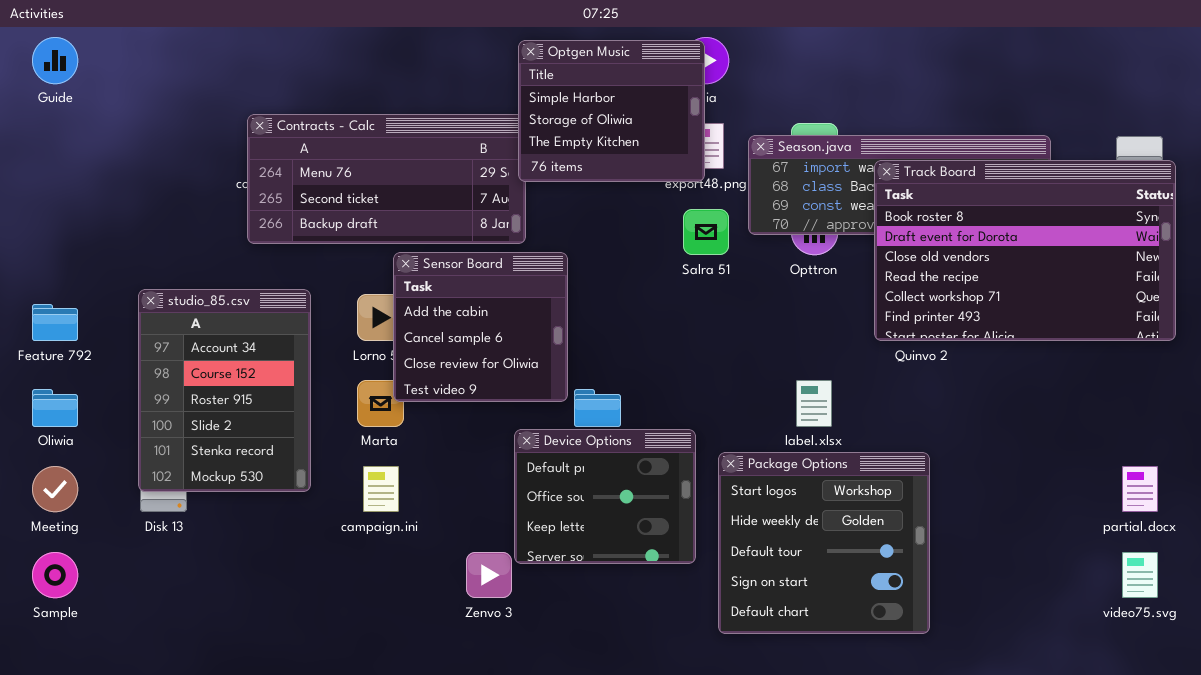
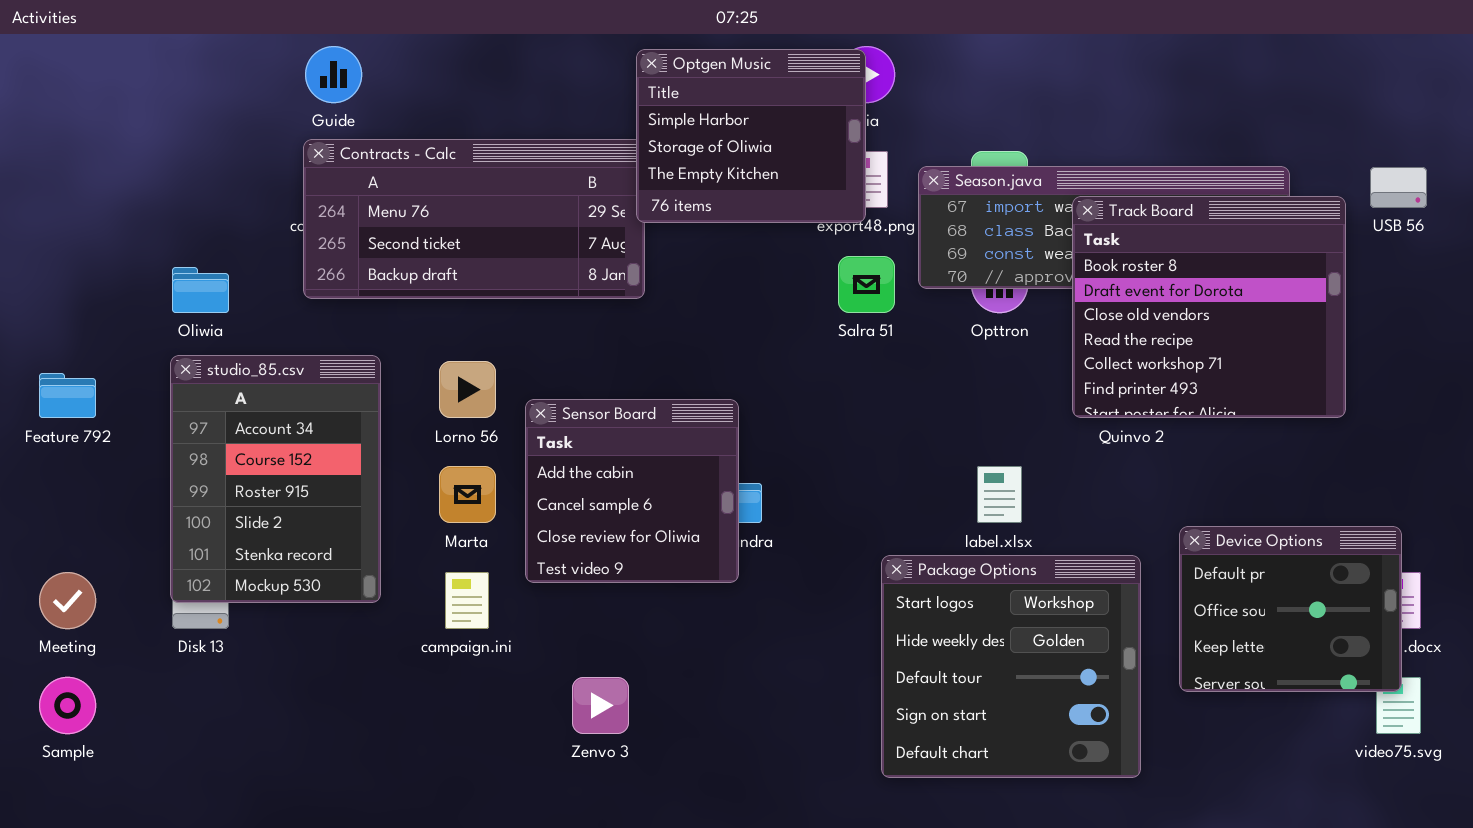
Guide: [32,37,78,84] -> [305,46,362,103], moved
Track Board: [874,160,1176,341] -> [1072,196,1346,418], resized
Sensor Board: [393,252,568,402] -> [525,399,739,583], moved
Oliwia: [32,389,78,427] -> [172,267,229,313], moved
Device Options: [514,429,696,564] -> [1179,526,1402,692], moved

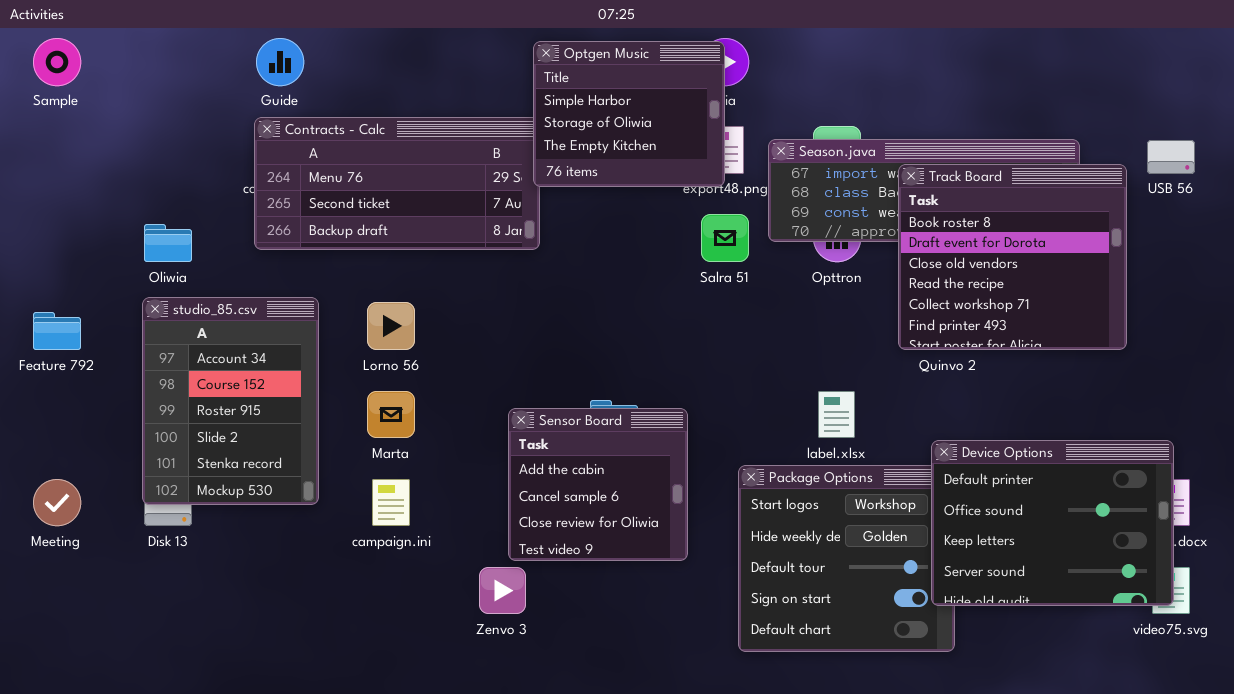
Sensor Board: [525,399,739,583] -> [508,408,688,561], moved
Device Options: [1179,526,1402,692] -> [931,440,1174,606], resized
Sample: [39,677,96,734] -> [33,38,81,86], moved

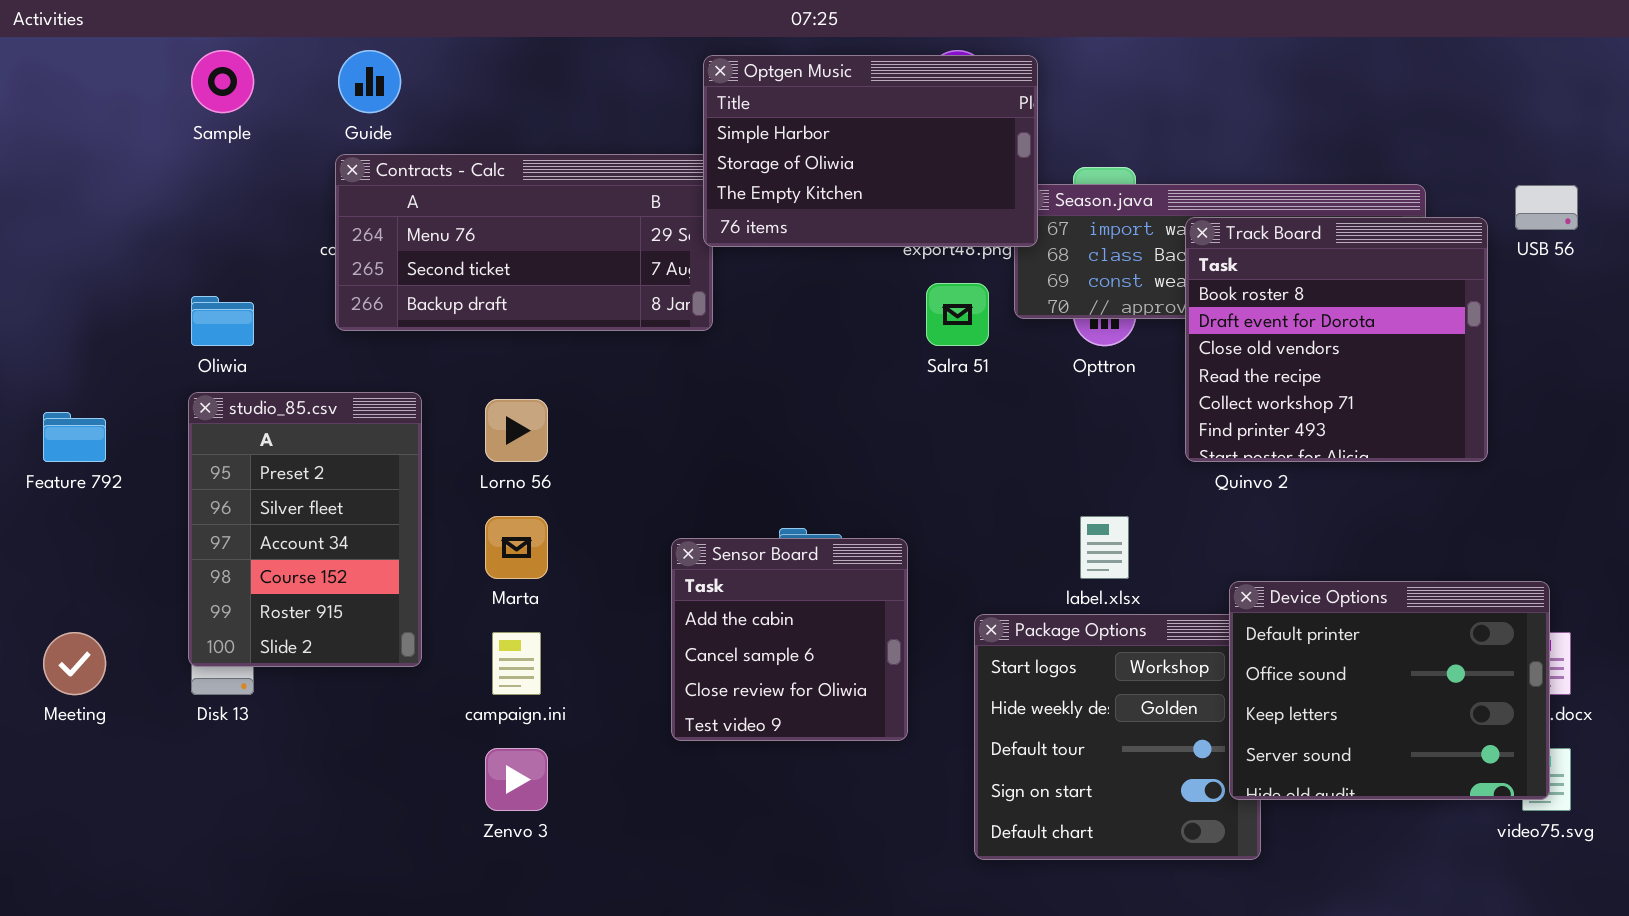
Sample: [33,38,81,86] -> [191,50,254,113], moved
Optgen Music: [533,41,725,187] -> [703,55,1038,247], resized
studio_85.csv: [142,297,319,505] -> [188,392,422,667], scrolled up 2 rows
Zenvo 3: [479,567,526,614] -> [485,748,548,811], moved

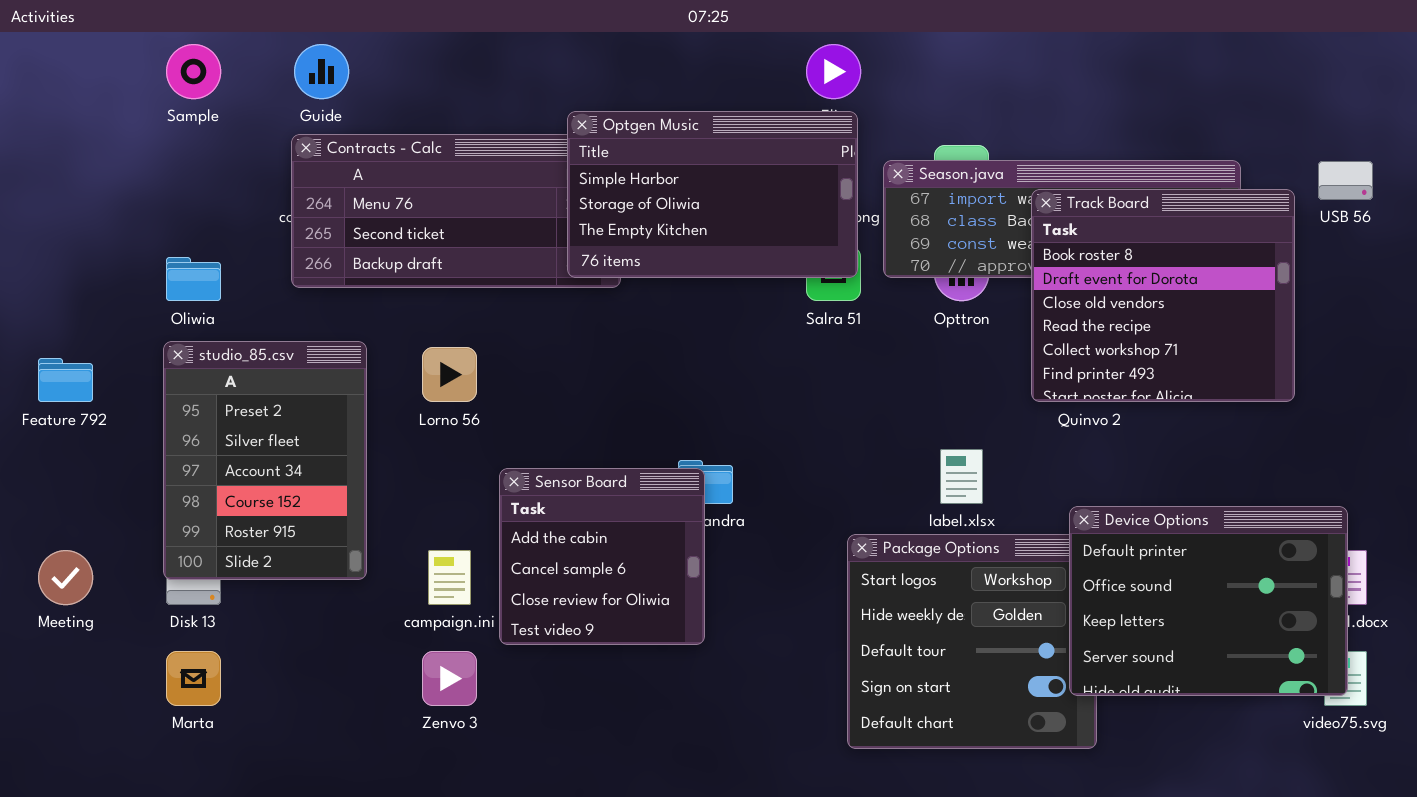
Optgen Music: [703,55,1038,247] -> [567,111,858,278], moved
Marta: [485,516,548,579] -> [166,651,221,706], moved
Sensor Board: [671,538,908,741] -> [499,468,705,645], moved

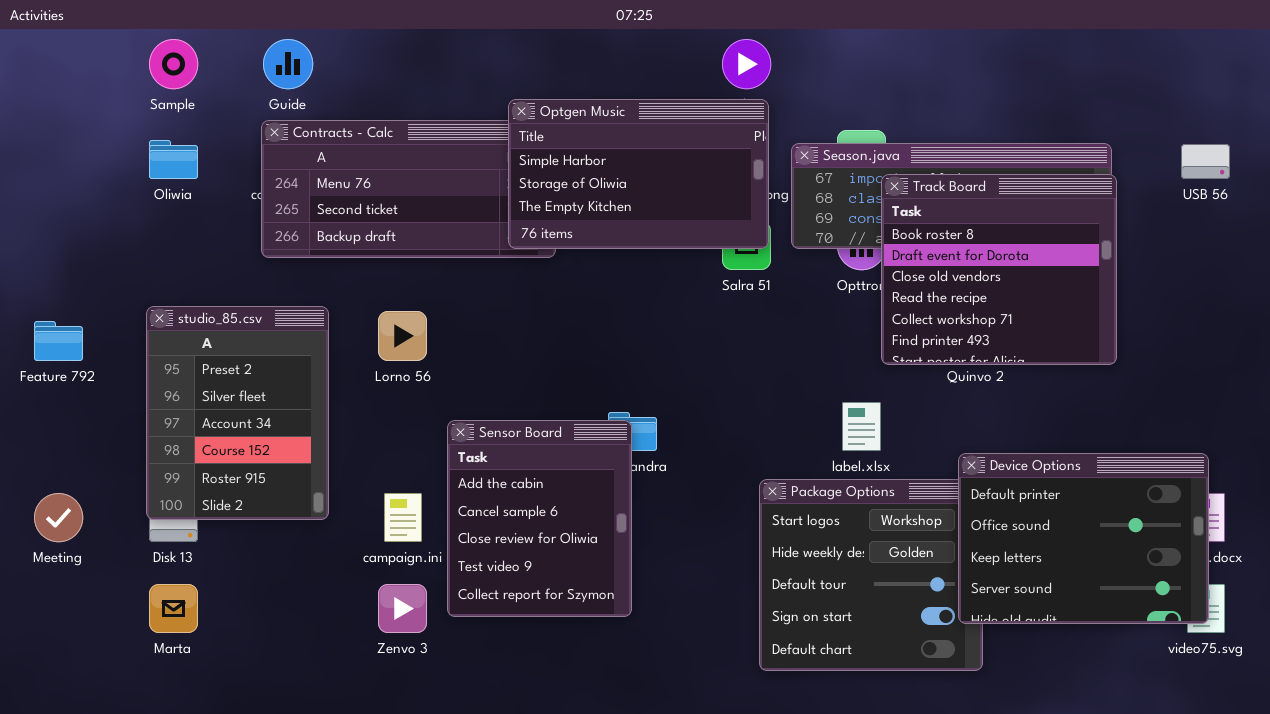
Track Board: [1031,189,1295,402] -> [881,174,1117,365], moved
Oliwia: [166,257,221,301] -> [149,140,198,179], moved
Sensor Board: [499,468,705,645] -> [447,420,632,617], resized

